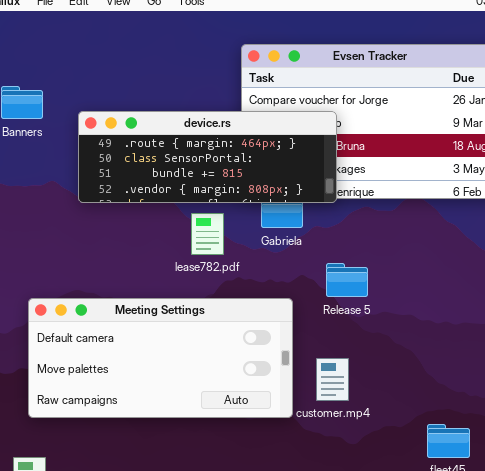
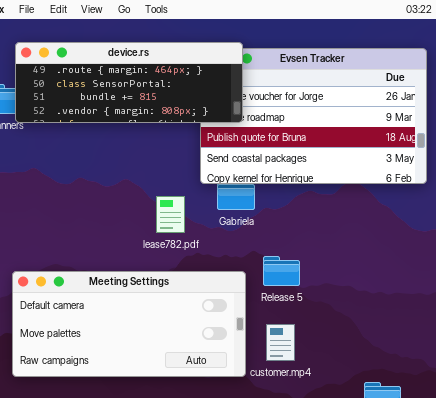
device.rs: [78,111,337,203] -> [15,42,243,123], moved
Release 5: [326,263,368,297] -> [263,256,300,286], moved

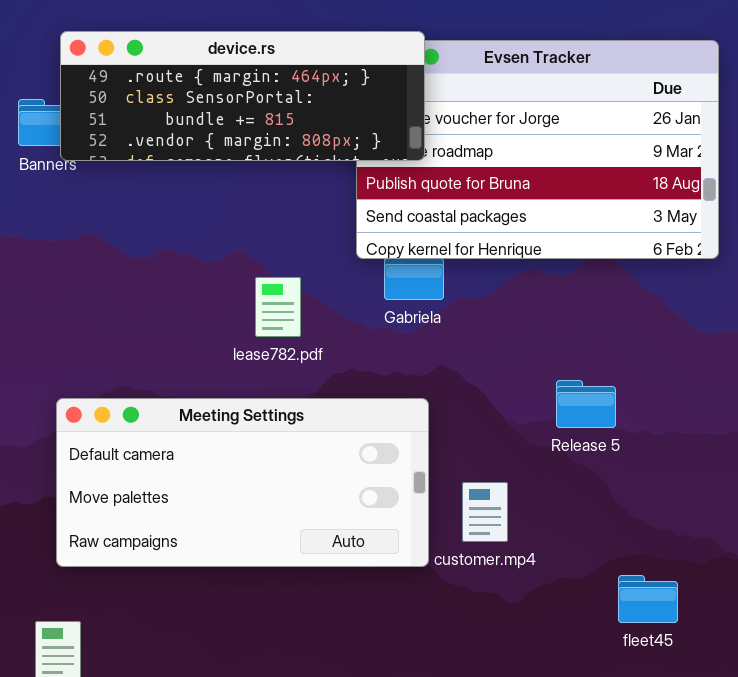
lease782.pdf: [156,196,185,233] -> [255,277,301,337], moved
Release 5: [263,256,300,286] -> [556,380,616,428], moved

